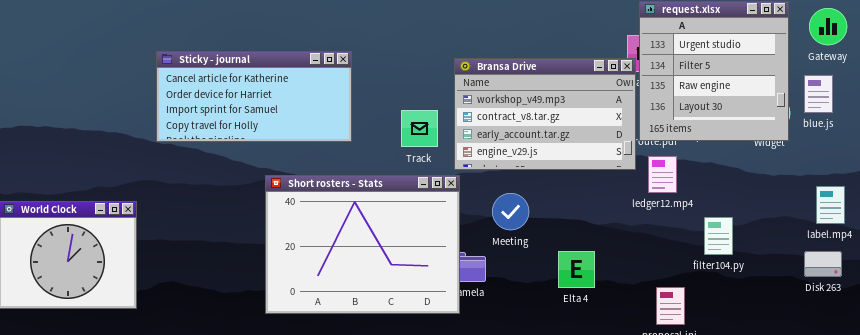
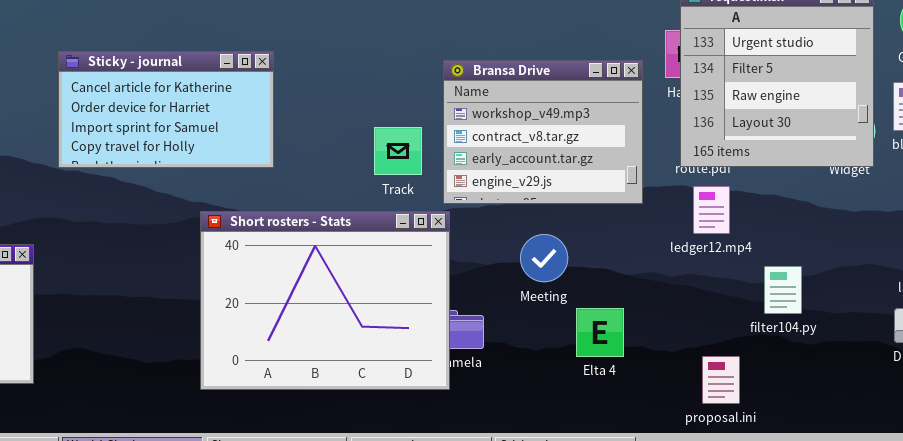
Sticky - journal: [156,51,352,142] -> [58,51,274,168], resized
Bransa Drive: [454,58,636,170] -> [443,60,643,204], resized
Meeting: [492,193,529,230] -> [520,234,568,282], moved

